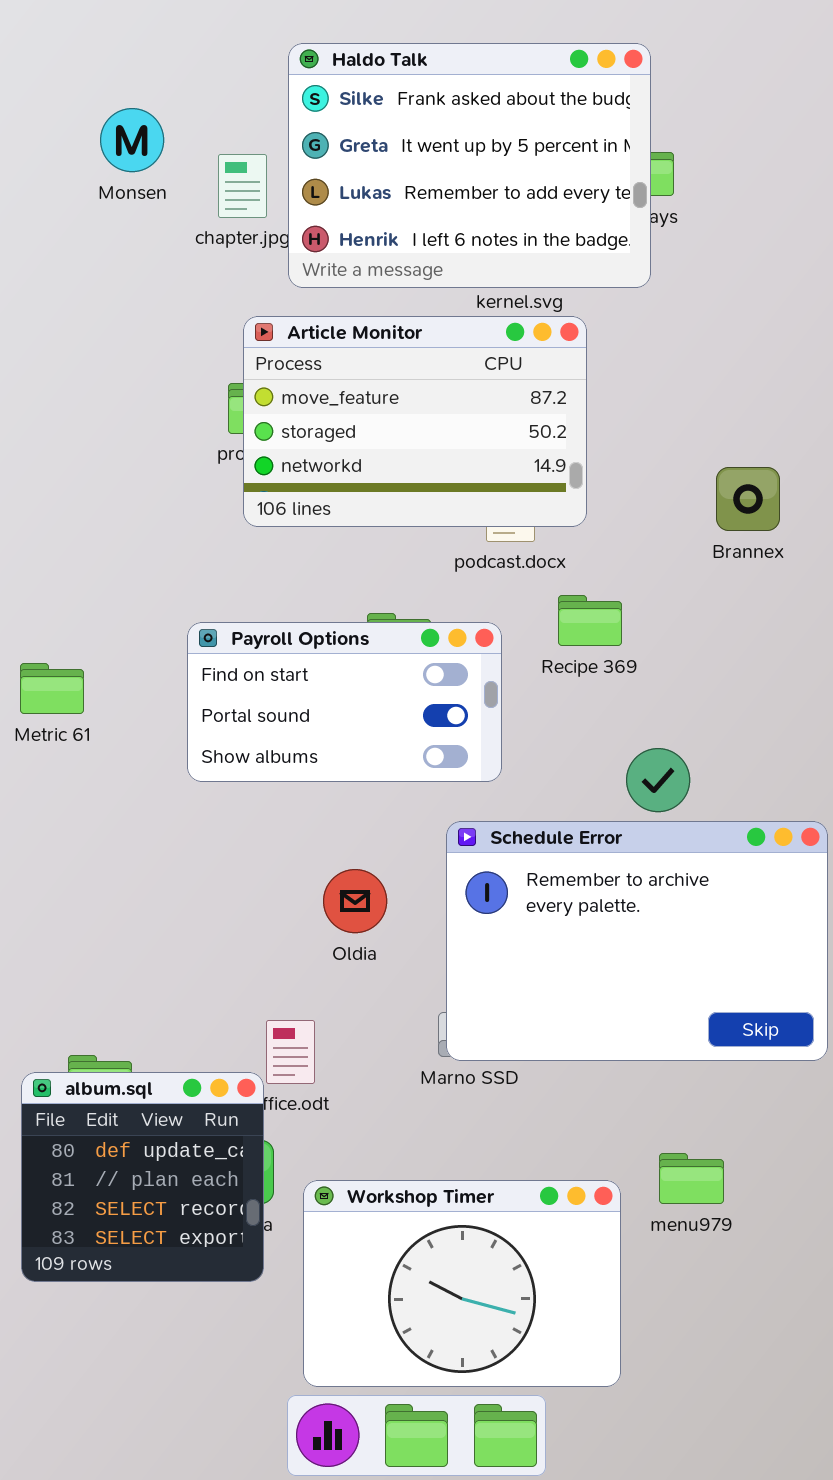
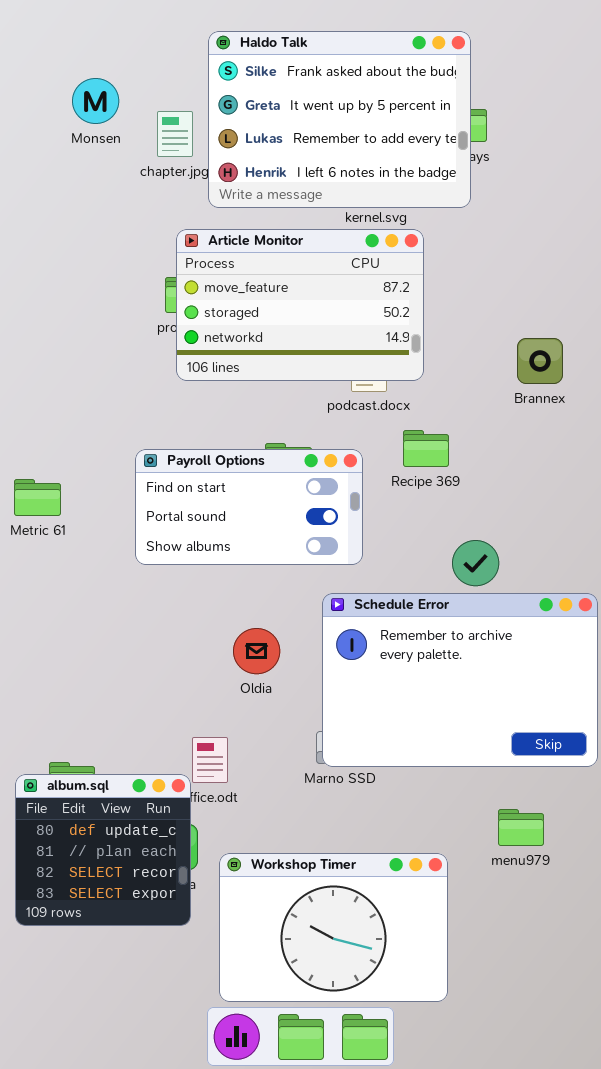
menu979: [659,1153,724,1204] -> [498,809,544,846], moved

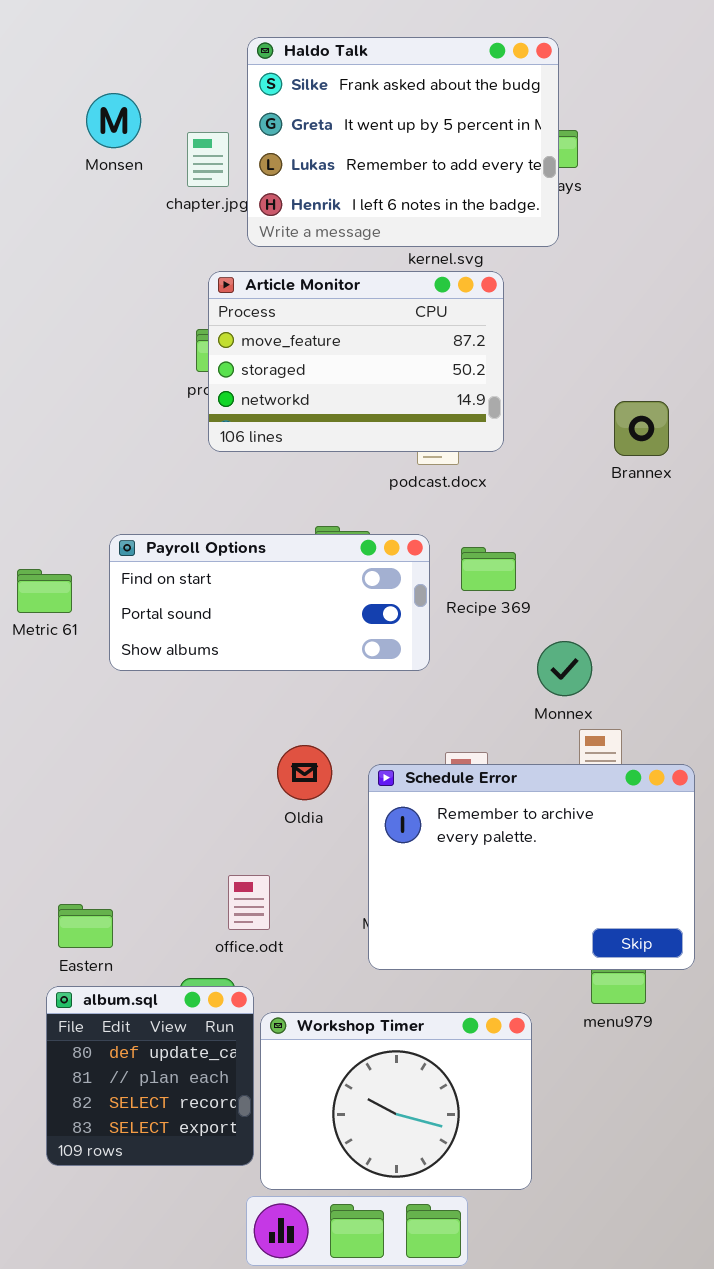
Recipe 369: [403,430,449,467] -> [461,547,516,591], moved
Payroll Options: [135,449,363,565] -> [109,534,430,671], resized
Schedule Error: [322,593,598,767] -> [368,764,695,970], moved
album.sql: [15,774,191,926] -> [46,986,254,1166], moved

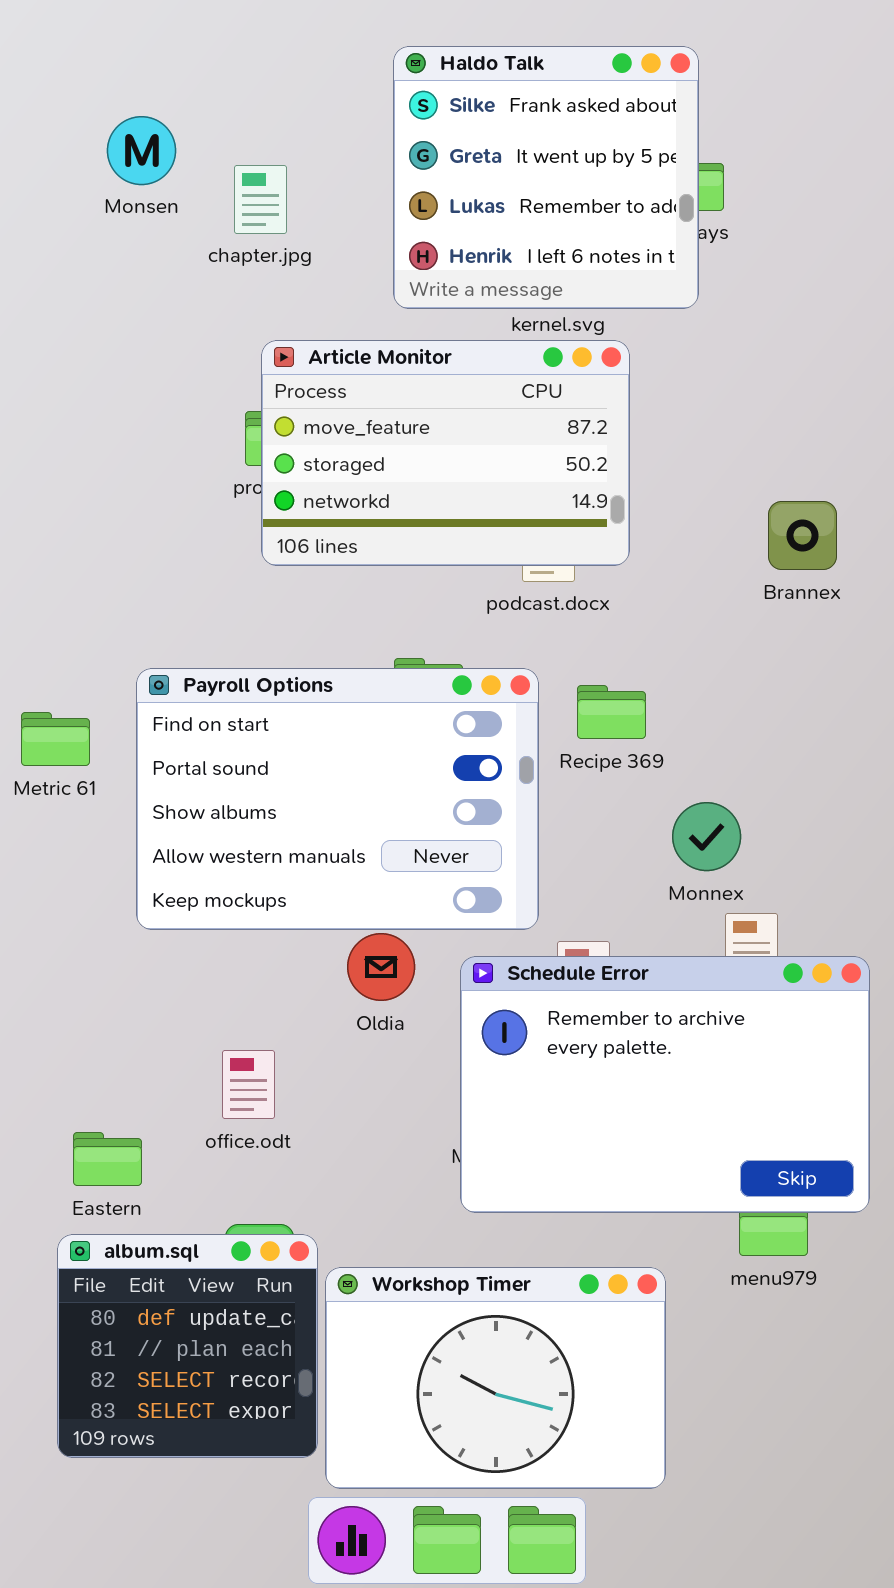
Haldo Talk: [247,37,559,247] -> [393,46,699,309], resized
Payroll Options: [109,534,430,671] -> [136,668,539,930], resized
office.odt: [228,875,270,930] -> [222,1050,275,1119], moved

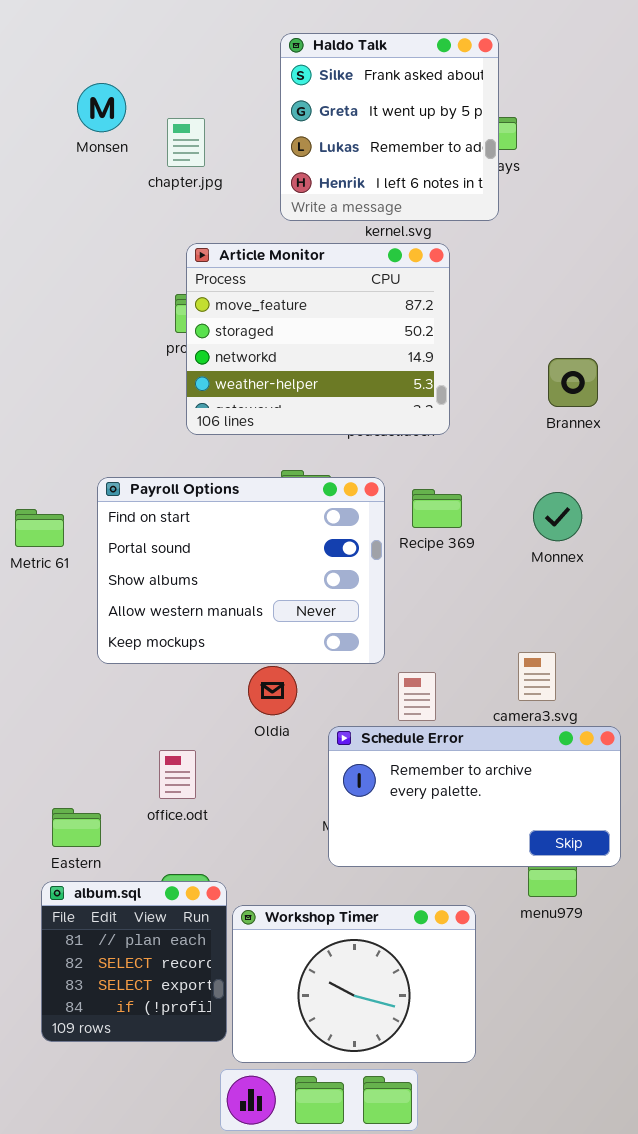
Article Monitor: [261,340,630,566] -> [186,243,450,435], resized
Monnex: [672,802,741,871] -> [533,492,582,541], moved
Schedule Error: [460,956,870,1213] -> [328,726,621,867], resized
album.sql: [57,1234,318,1458] -> [41,881,227,1042], scrolled down 1 row

